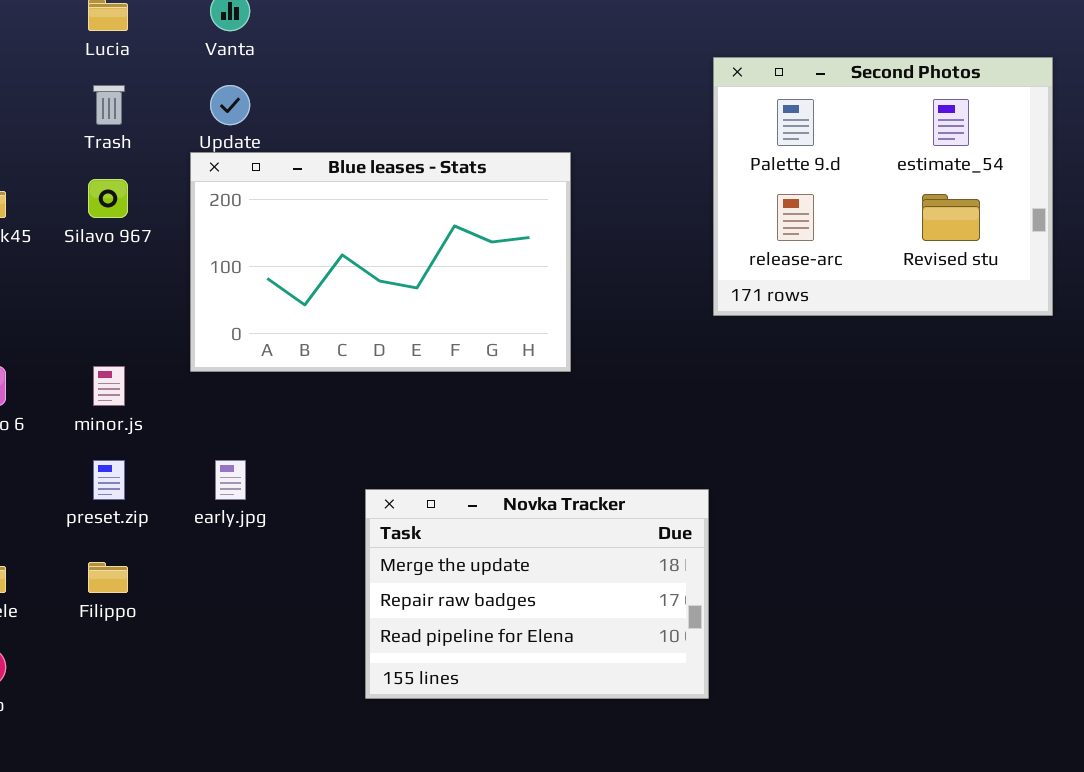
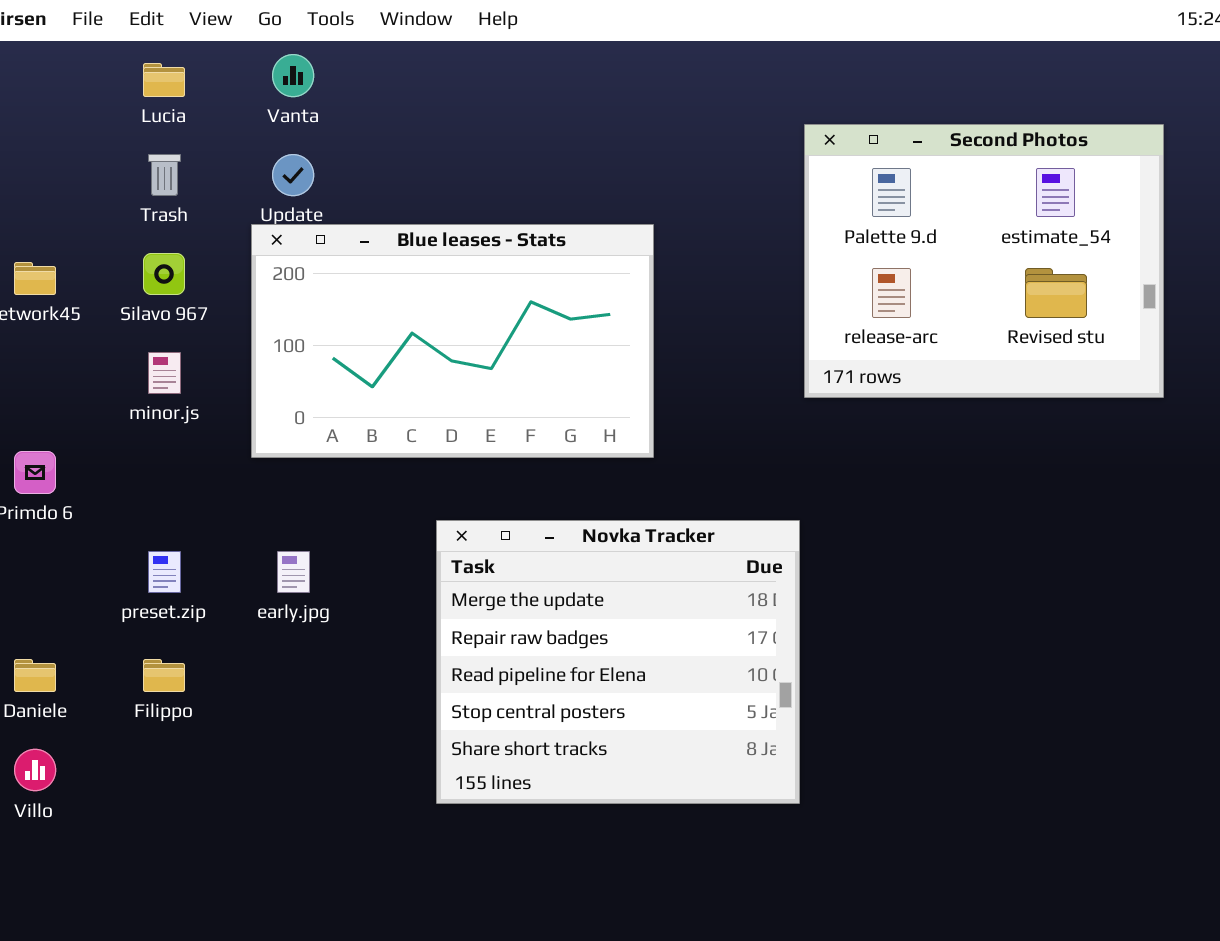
minor.js: [93,366,125,406] -> [148,352,181,394], moved
Novka Tracker: [365,489,709,699] -> [436,520,800,804], resized

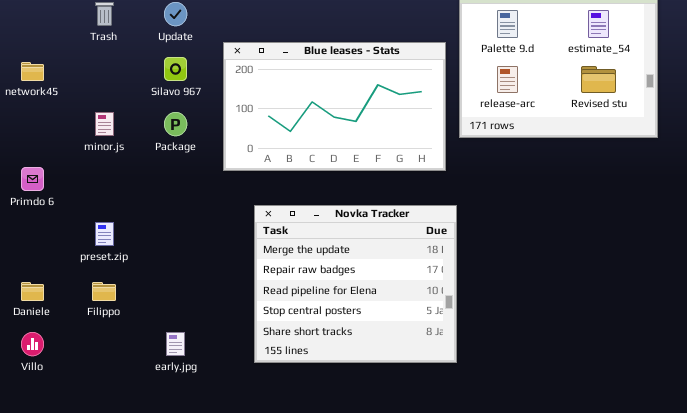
Blue leases - Stats: [251,224,654,458] -> [223,42,446,171], moved
Silavo 967: [143,253,185,295] -> [164,57,187,81], moved
early.jpg: [277,551,310,593] -> [166,332,185,356], moved

